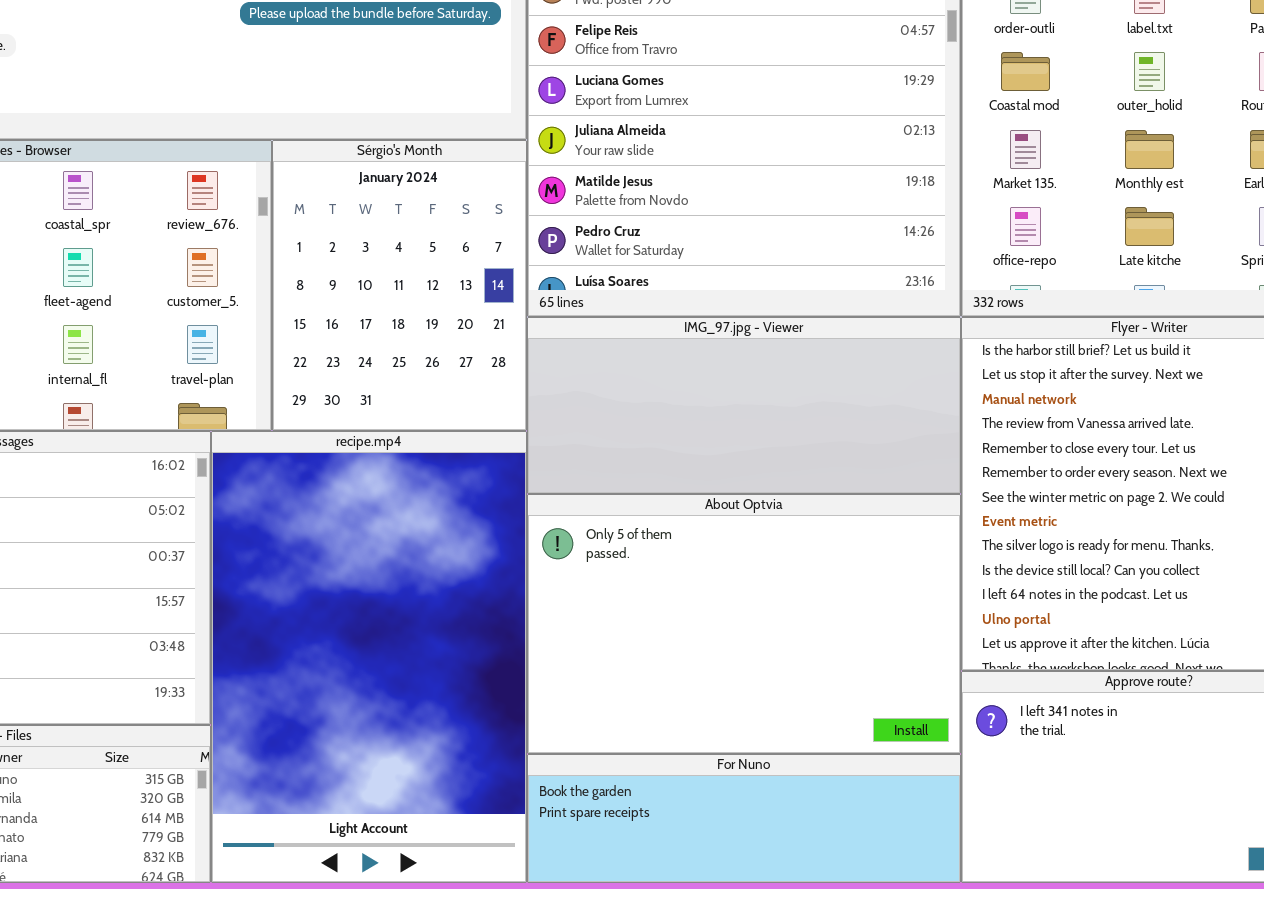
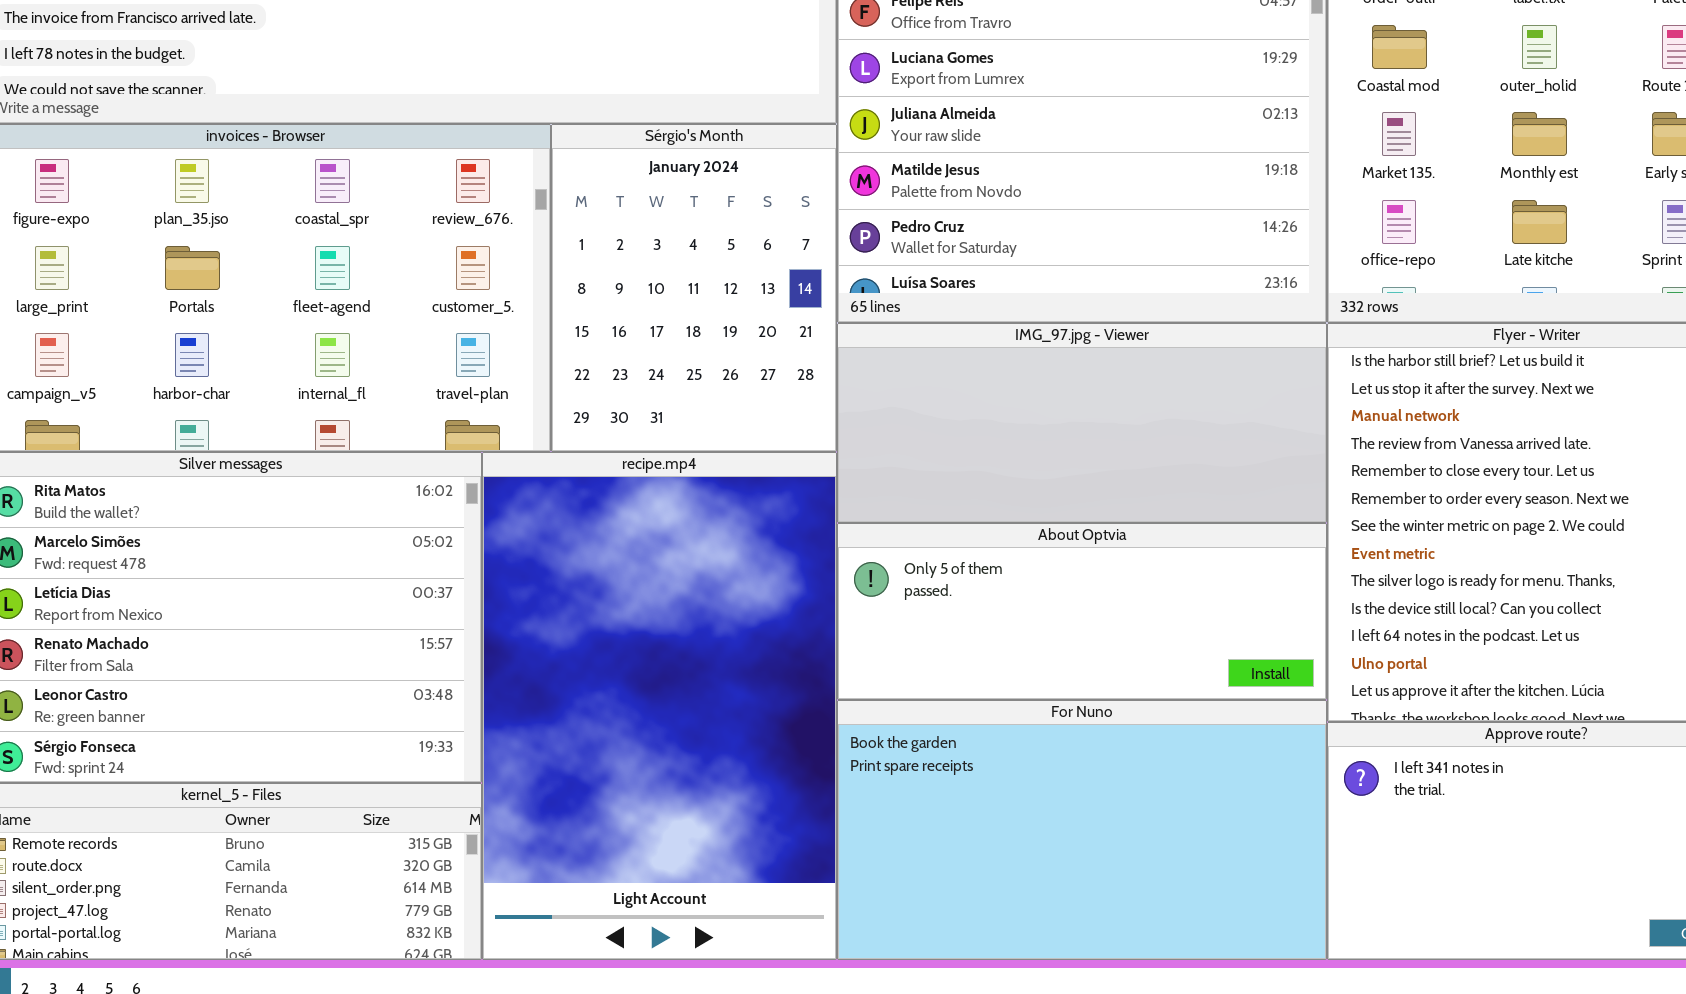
About Optvia: [527,494,961,754] -> [837,523,1327,700], resized
For Nuno: [527,754,961,883] -> [837,700,1327,960], resized

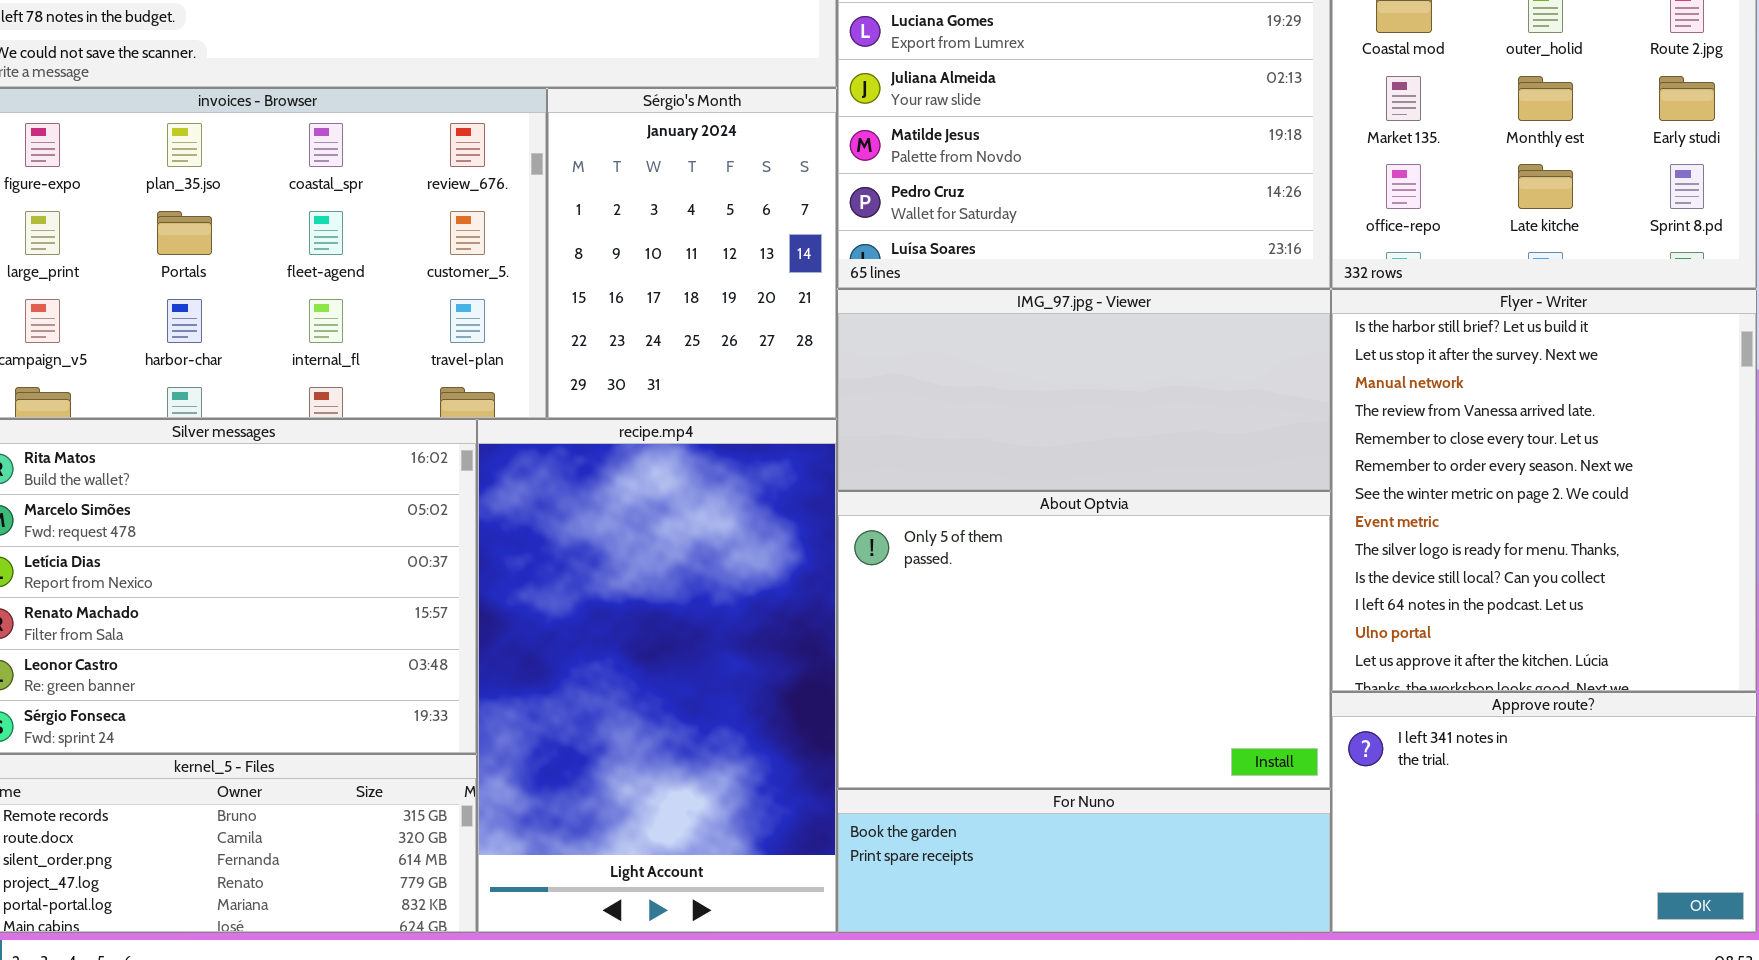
About Optvia: [837,523,1327,700] -> [837,491,1331,789], resized
For Nuno: [837,700,1327,960] -> [837,789,1331,933], resized

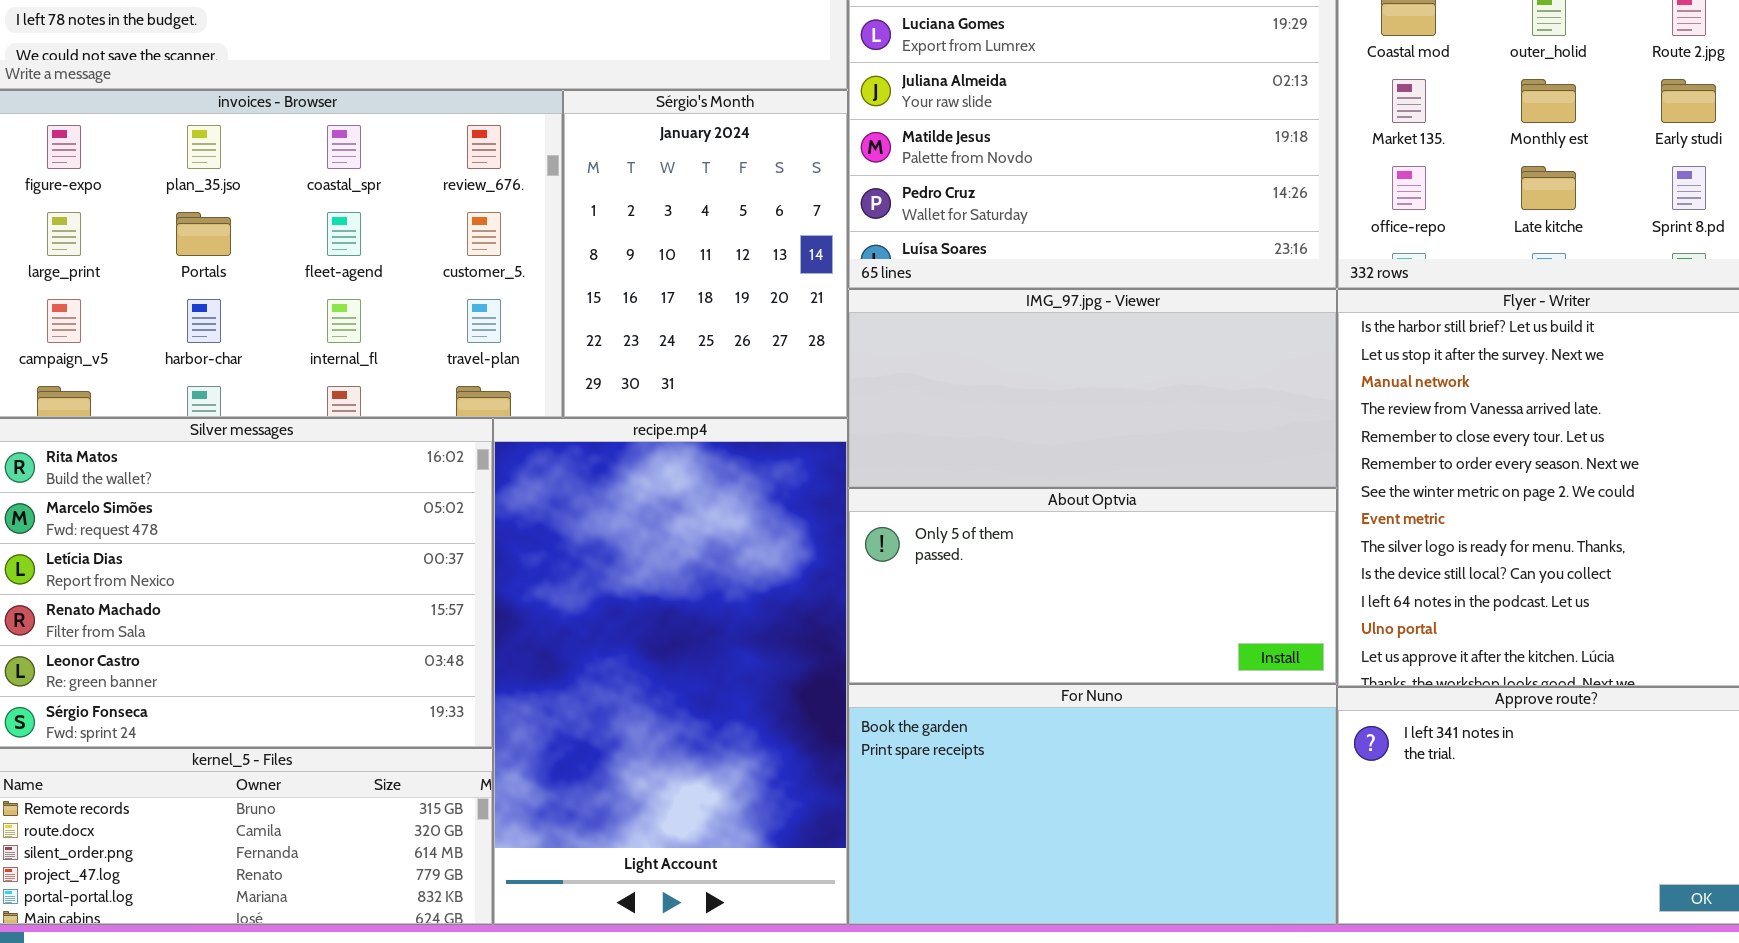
About Optvia: [837,491,1331,789] -> [848,488,1337,684], resized
For Nuno: [837,789,1331,933] -> [848,684,1337,925], resized

